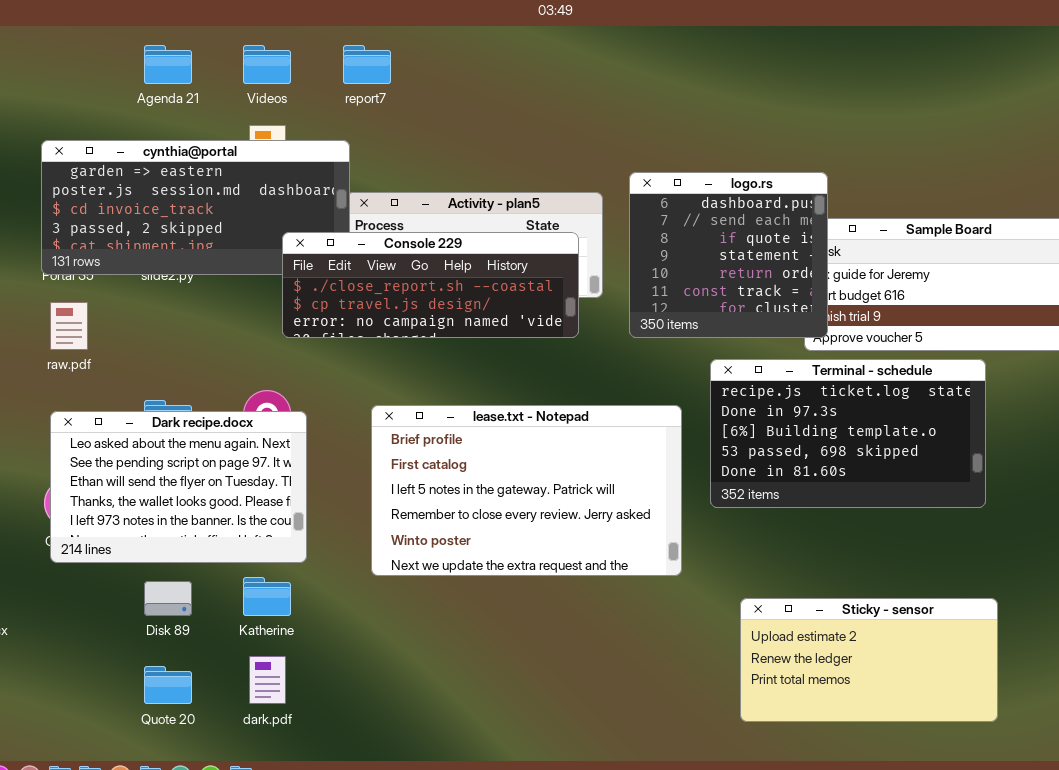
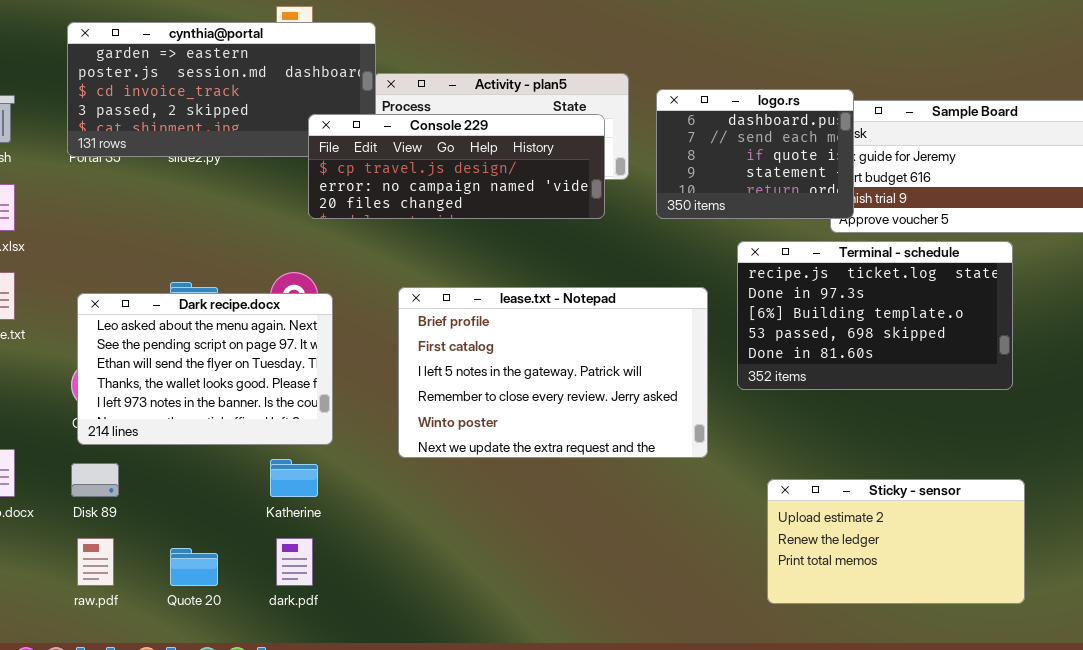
logo.rs: [629,172,828,338] -> [656,89,854,219], resized
Console 229: [282,232,579,338] -> [308,114,605,219], scrolled down 1 row
raw.pdf: [50,302,88,350] -> [77,538,114,586], moved
Disk 89: [144,581,192,616] -> [71,463,119,497], moved

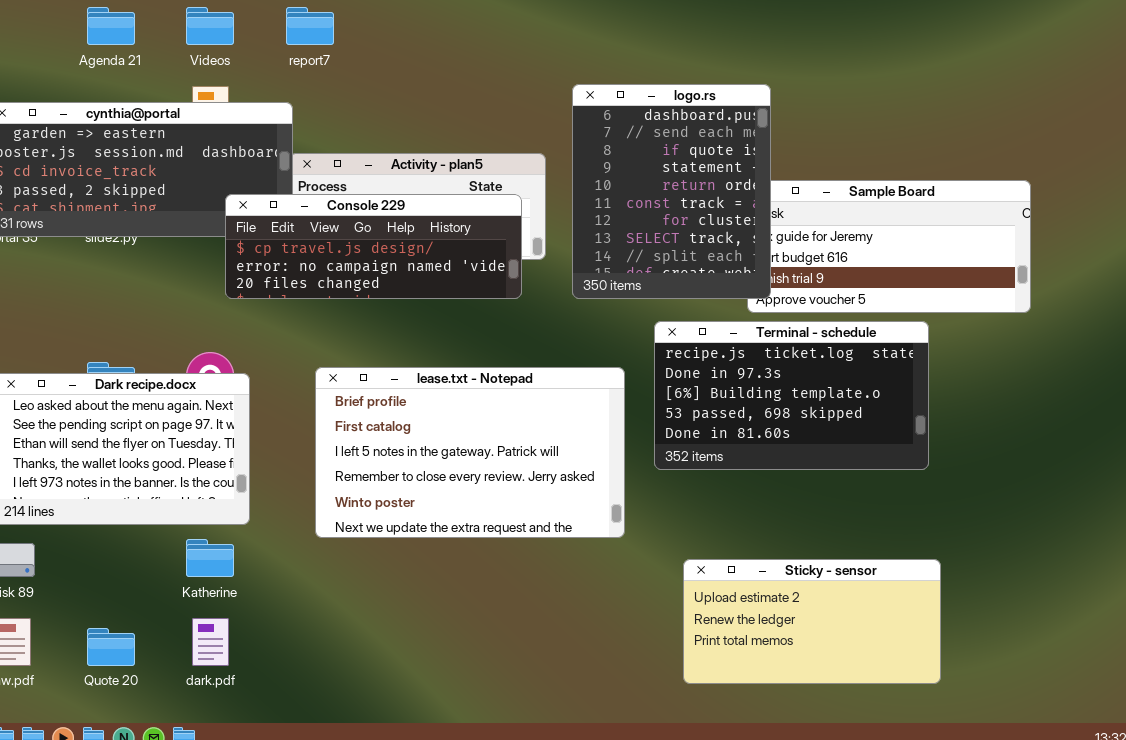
logo.rs: [656,89,854,219] -> [572,84,771,299], resized

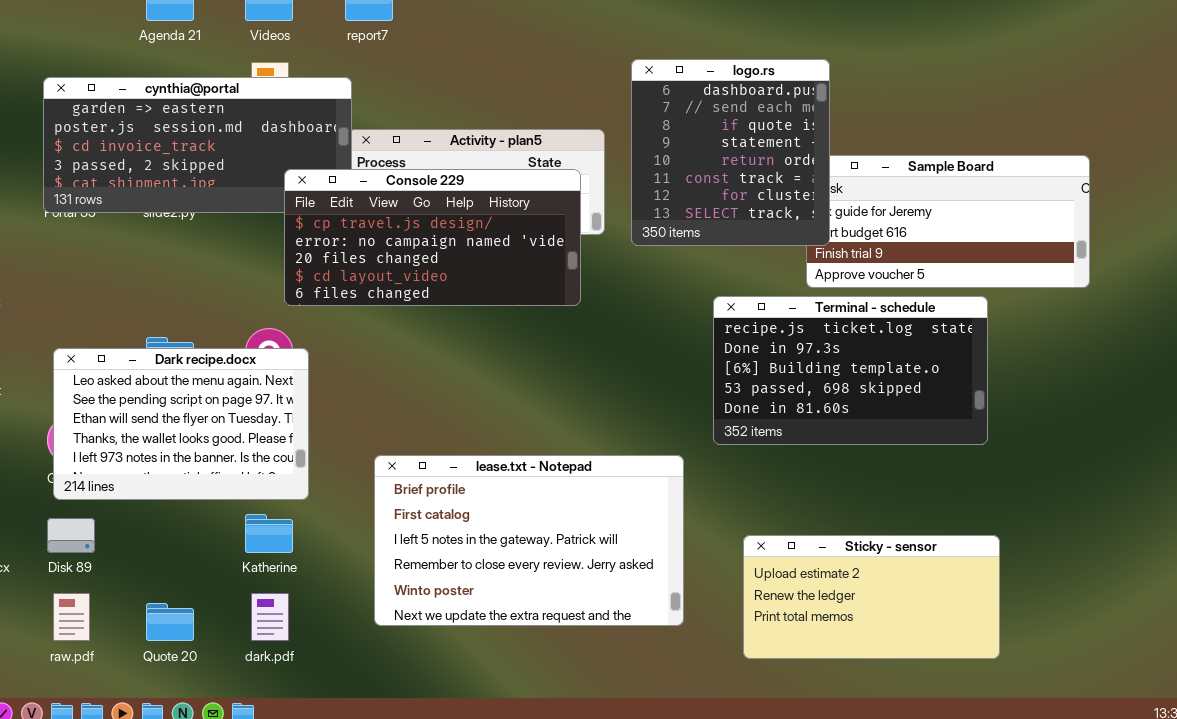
logo.rs: [572,84,771,299] -> [631,59,830,246], resized
Console 229: [225,194,522,299] -> [284,169,581,306], resized
lease.txt - Notepad: [315,367,625,538] -> [374,455,684,626], moved

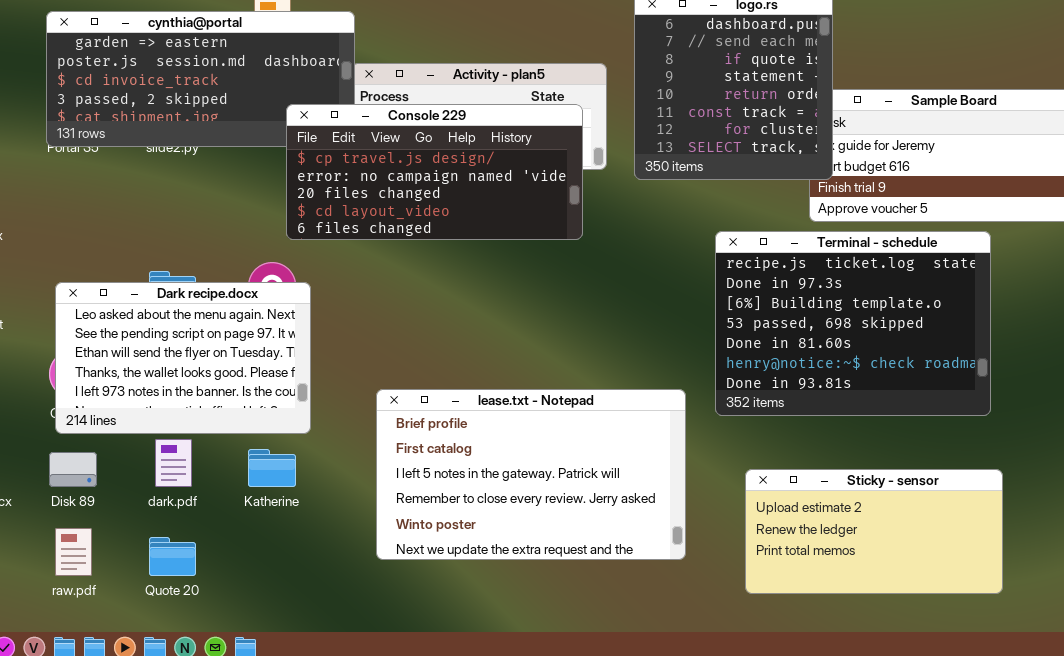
Terminal - schedule: [713,296,988,445] -> [715,231,991,416], resized
dark.pdf: [251,593,289,641] -> [155,439,192,487], moved

